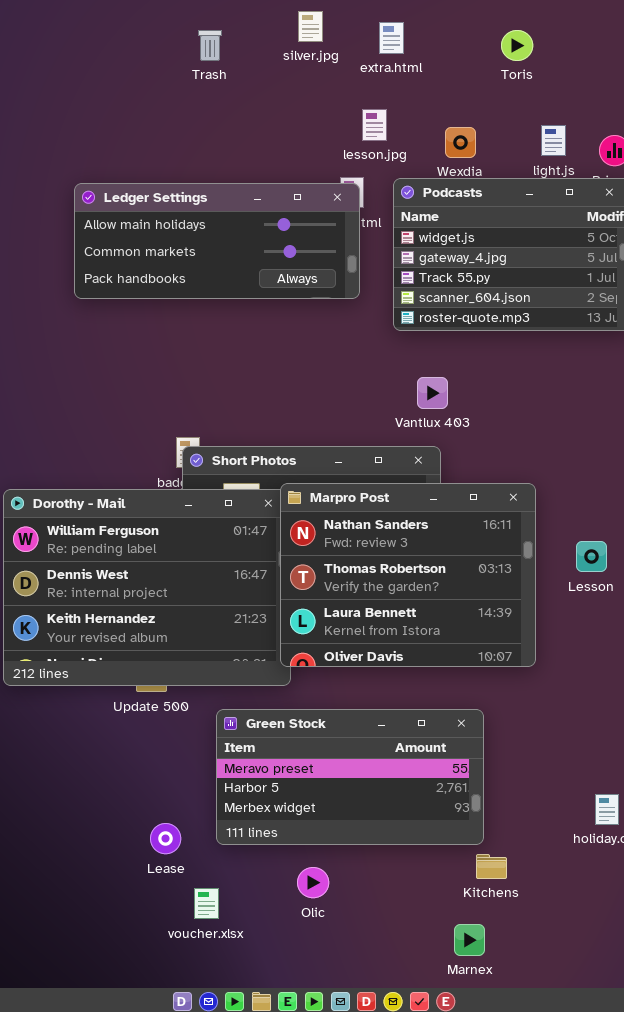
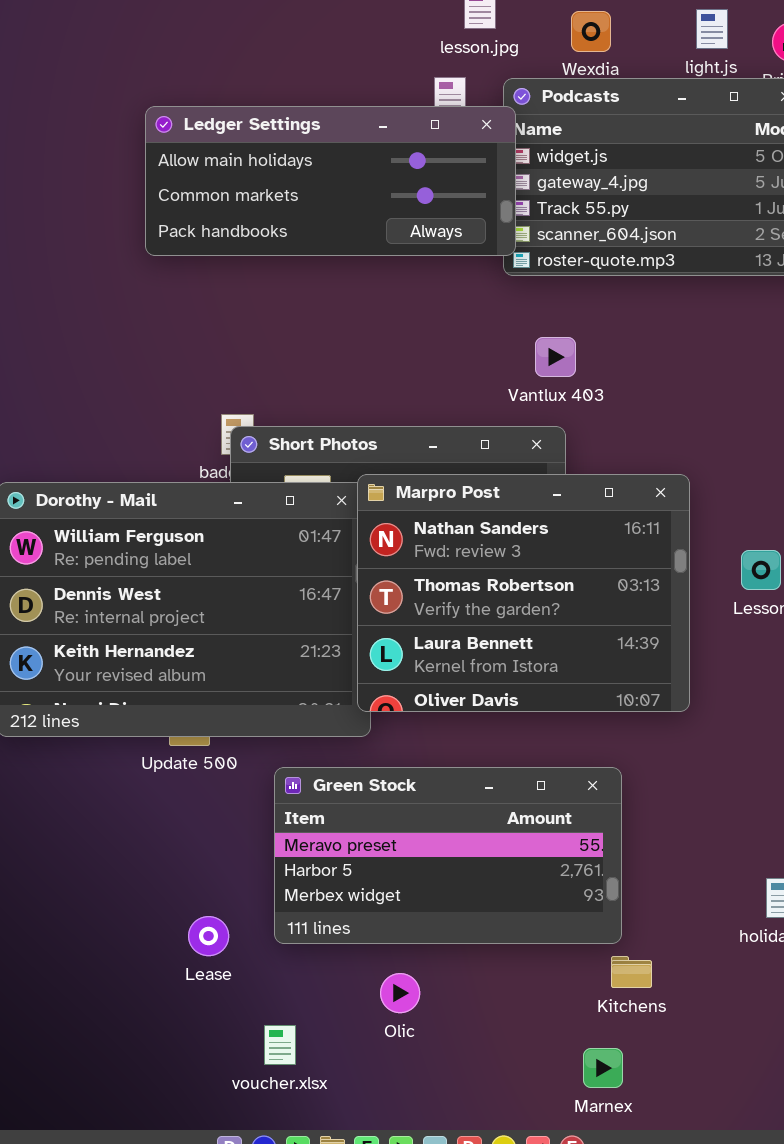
Ledger Settings: [74,183,360,299] -> [145,106,516,256], moved
voucher.xlsx: [194,888,219,919] -> [264,1025,296,1065], moved

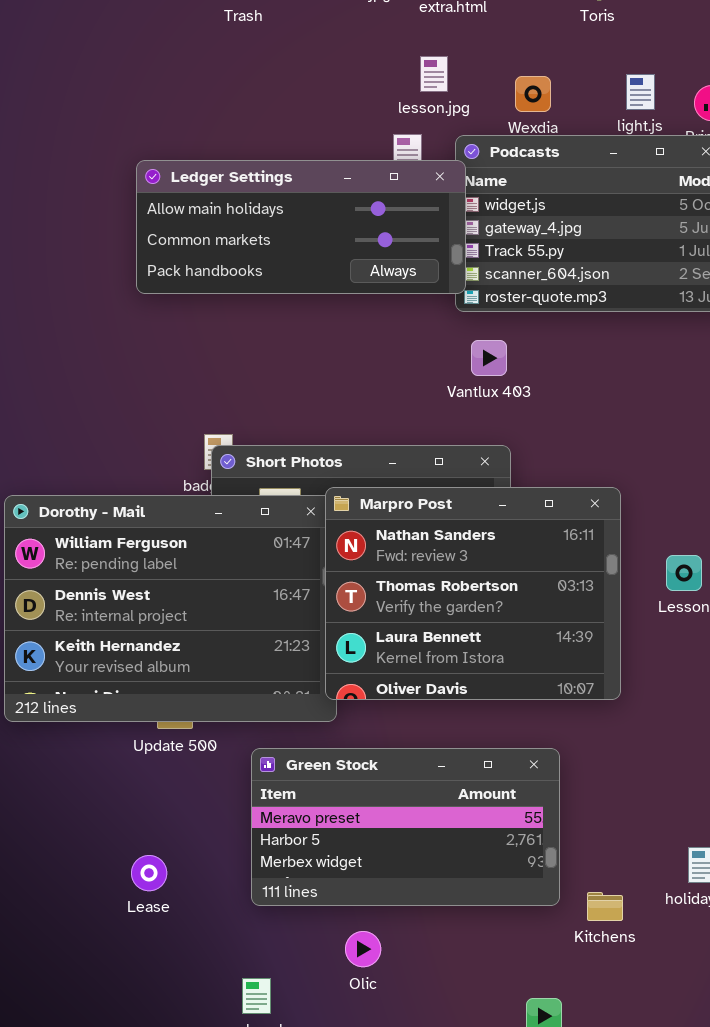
Vantlux 403: [535,337,576,377] -> [471,340,507,376], moved
Lease: [188,916,229,956] -> [131,855,167,891], moved
Kitchens: [611,956,652,988] -> [587,892,623,921], moved

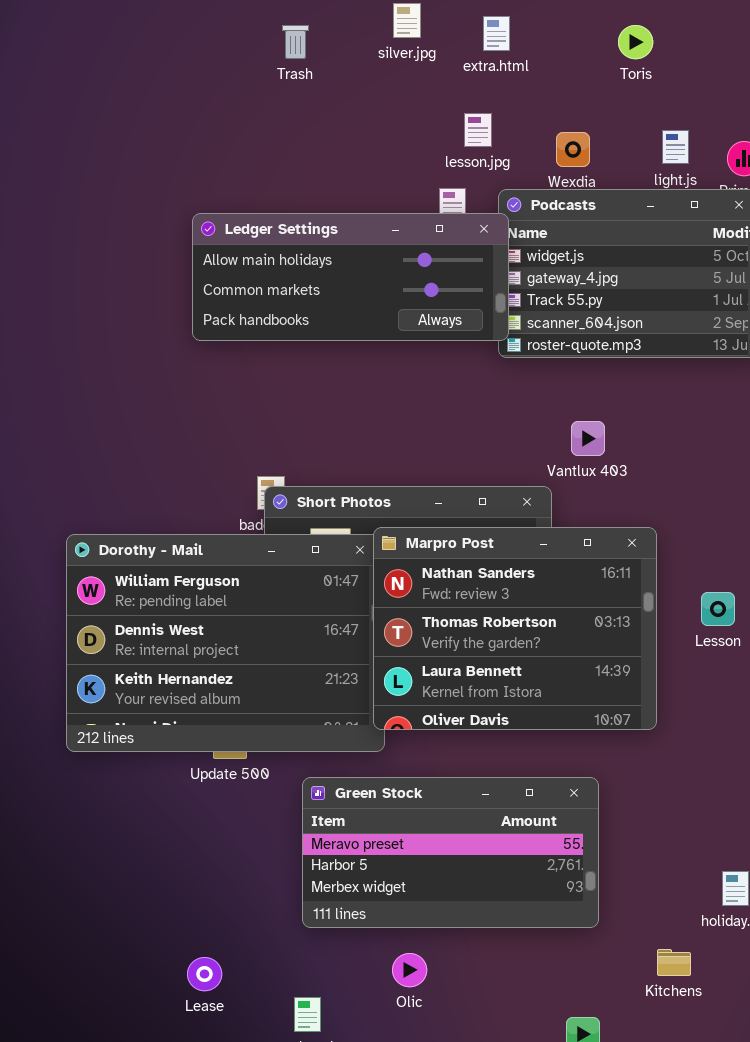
Vantlux 403: [471,340,507,376] -> [571,421,605,456], moved
Lease: [131,855,167,891] -> [187,957,222,991], moved
Kitchens: [587,892,623,921] -> [657,949,691,976], moved

